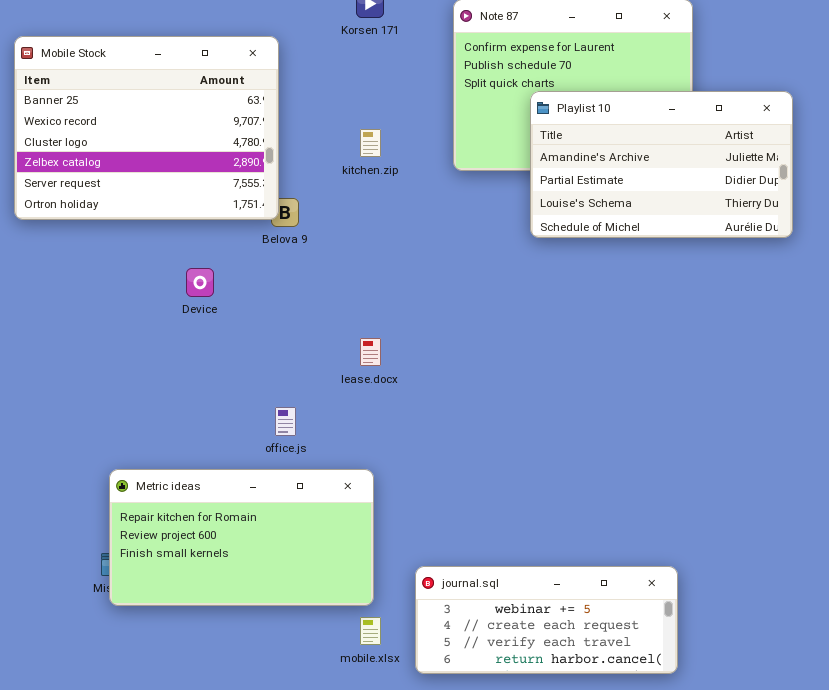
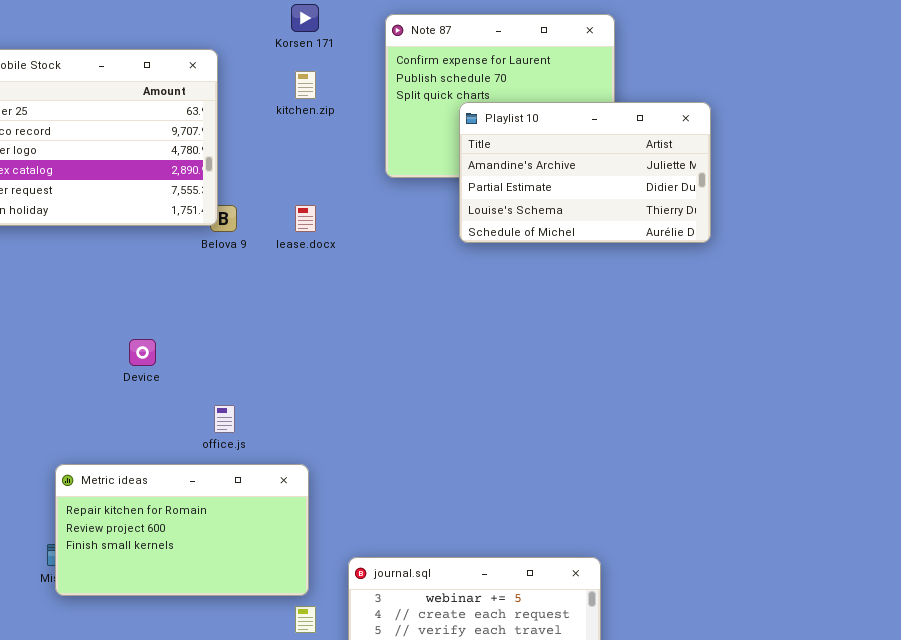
kitchen.zip: [360,129,381,157] -> [295,71,316,99], moved
Device: [186,268,214,297] -> [129,339,156,366], moved
lease.docx: [360,338,381,366] -> [295,205,316,232], moved

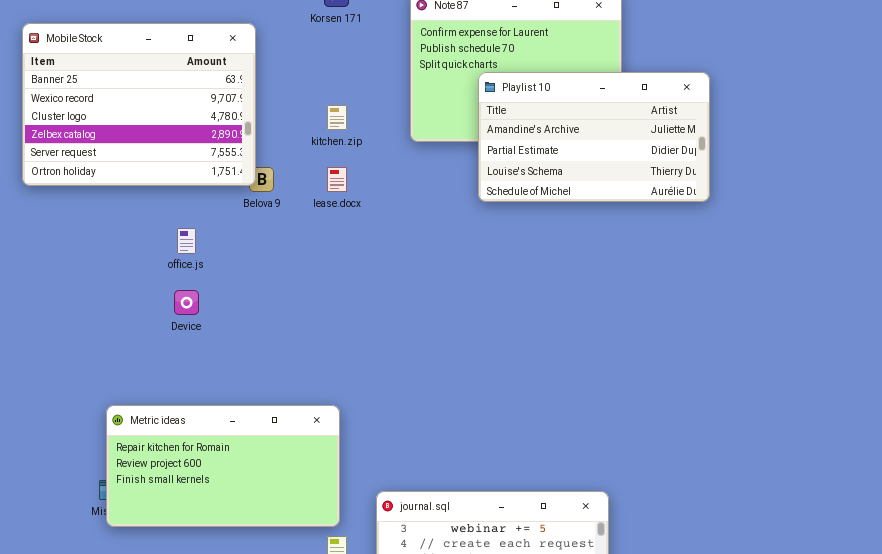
kitchen.zip: [295,71,316,99] -> [327,105,347,130], moved
office.js: [214,405,235,433] -> [177,228,196,254], moved

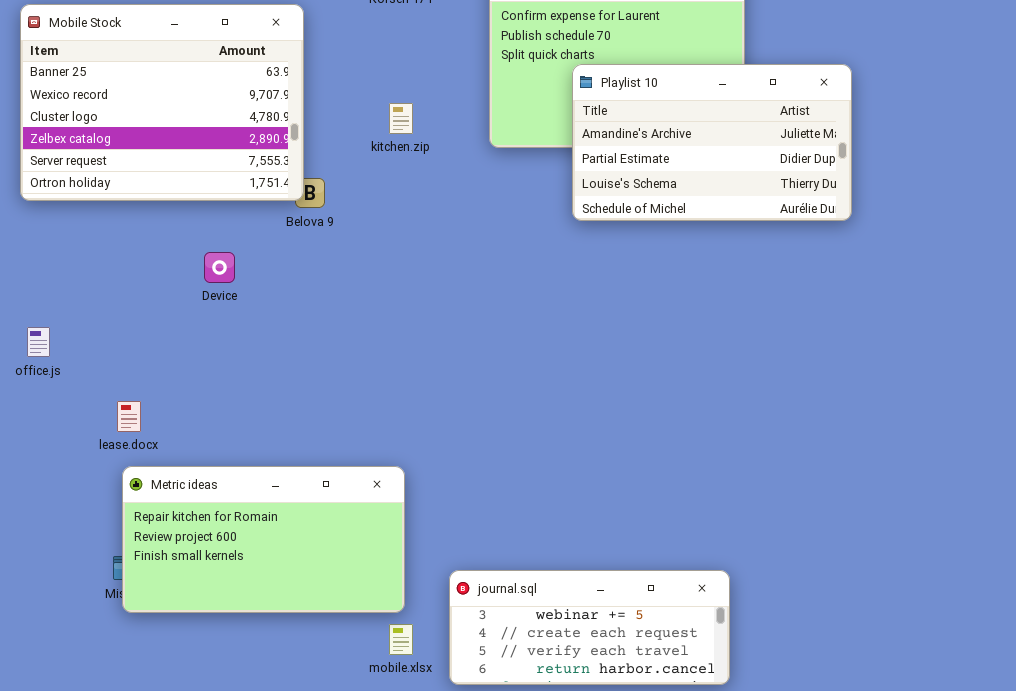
lease.docx: [327,167,347,192] -> [117,401,141,432], moved
office.js: [177,228,196,254] -> [27,327,50,357], moved
Device: [174,290,199,315] -> [204,252,235,283], moved

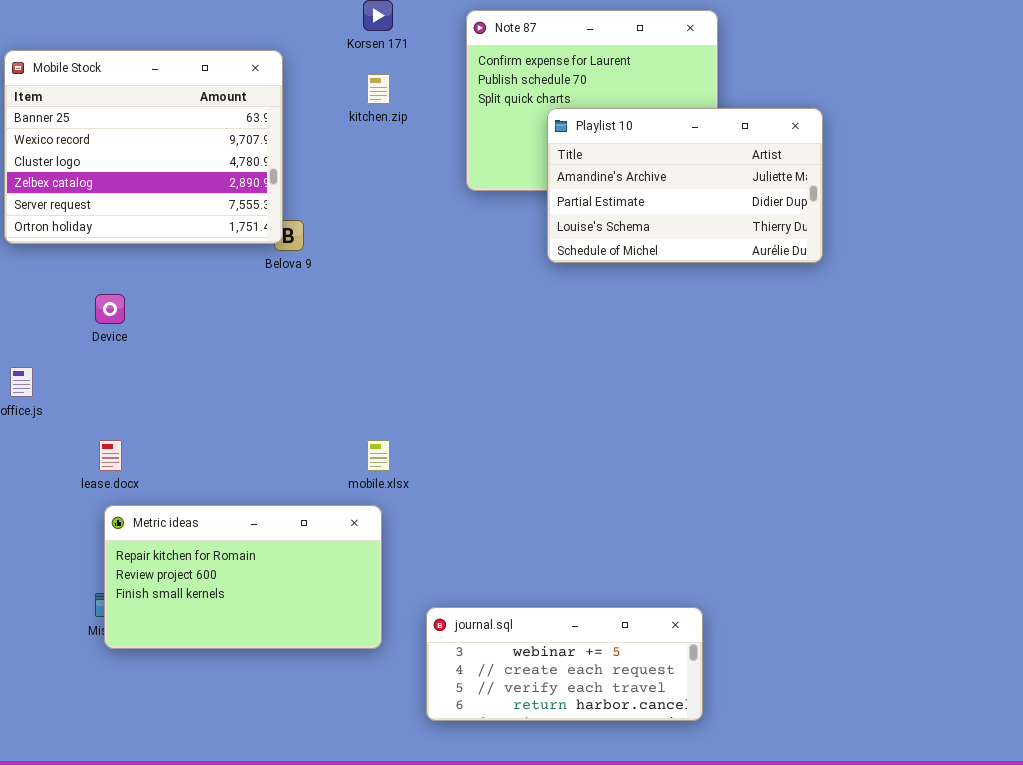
kitchen.zip: [389,103,413,134] -> [367,74,390,104], moved
Device: [204,252,235,283] -> [95,294,125,324], moved
mobile.xlsx: [389,624,413,655] -> [367,440,390,471], moved

